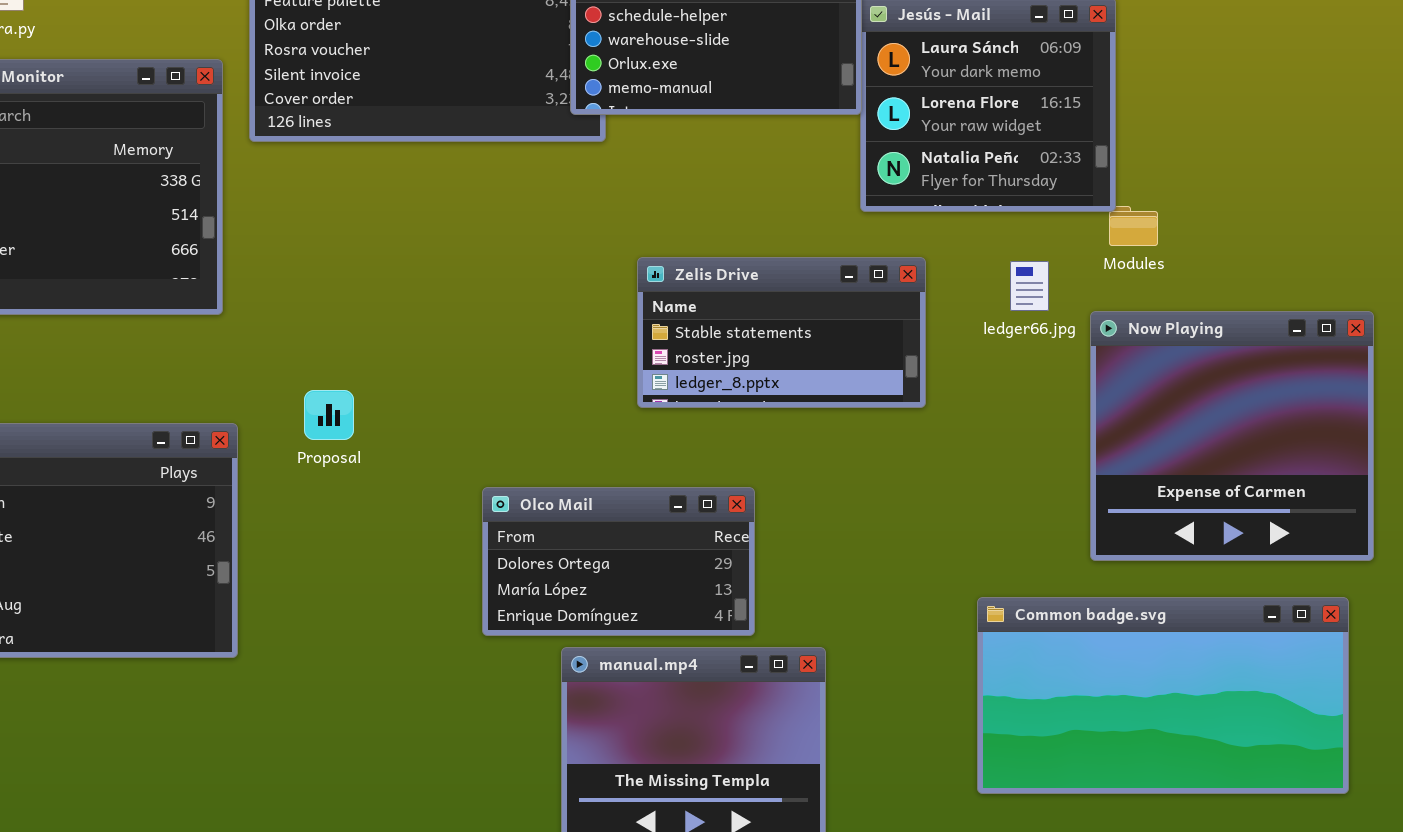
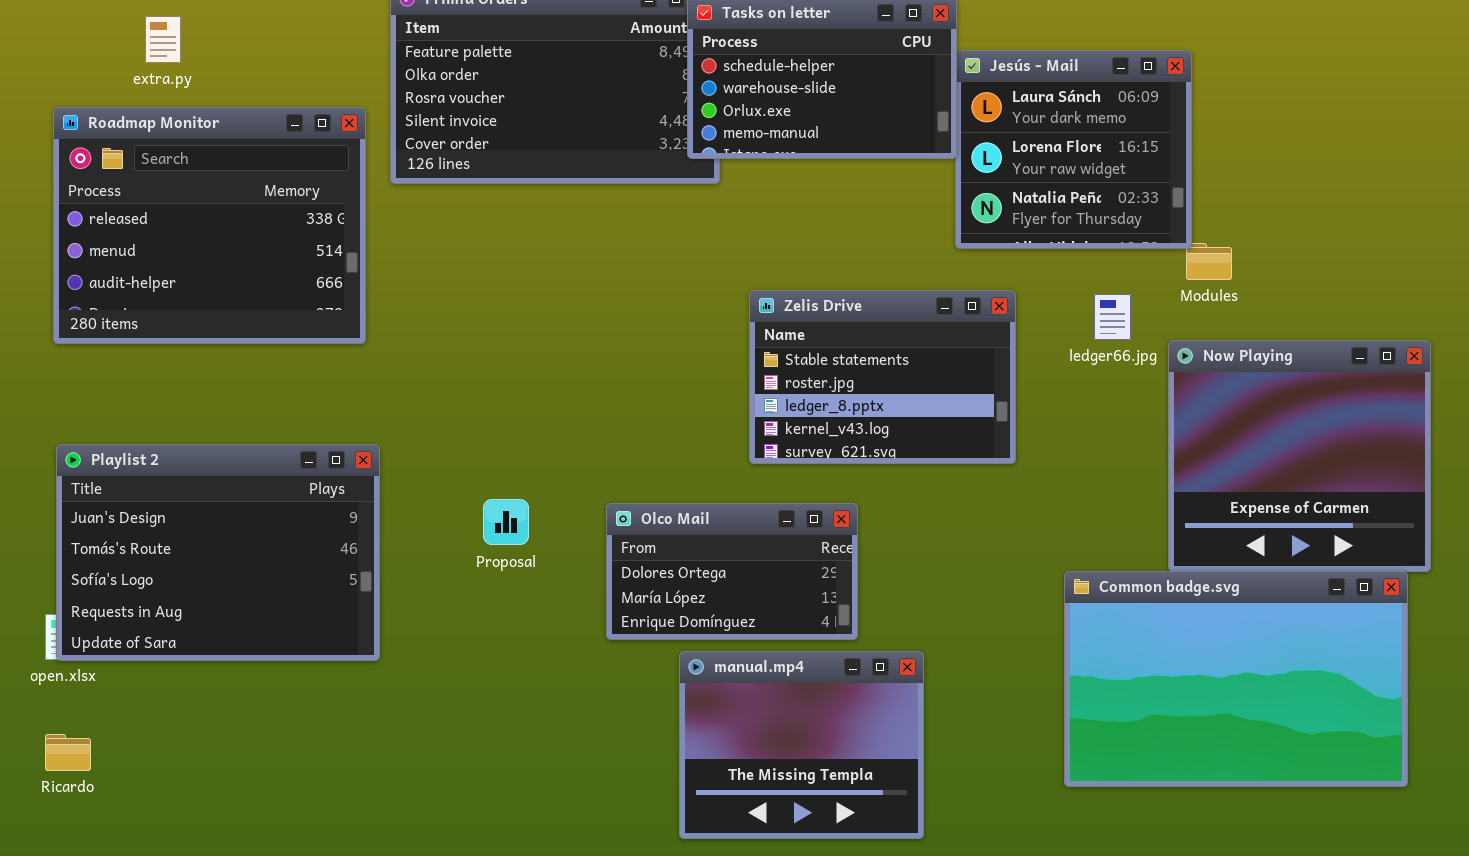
Zelis Drive: [637,257,926,408] -> [749,290,1016,464], resized
Proposal: [304,390,354,440] -> [483,499,529,545], moved
Common badge.svg: [977,597,1349,794] -> [1064,571,1408,787], resized

